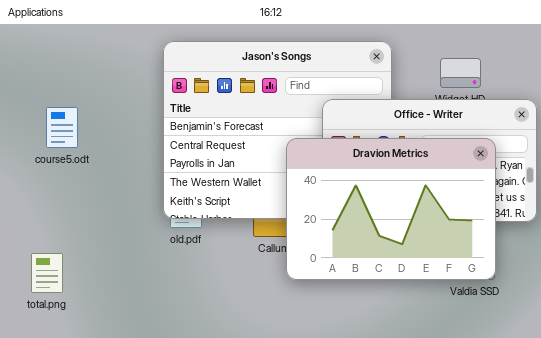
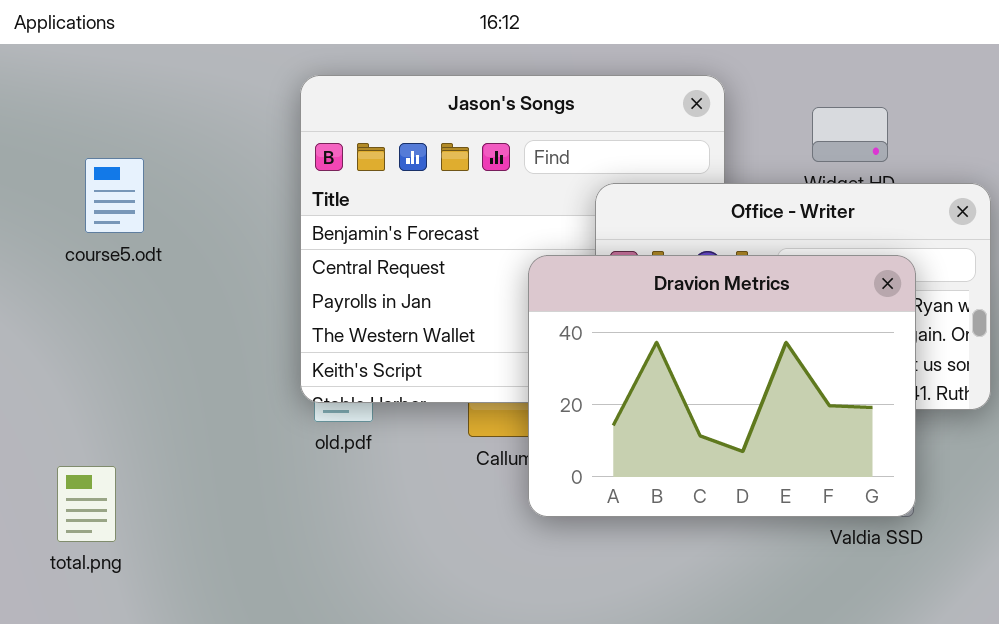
course5.odt: [46,107,78,148] -> [85,158,144,233], moved

